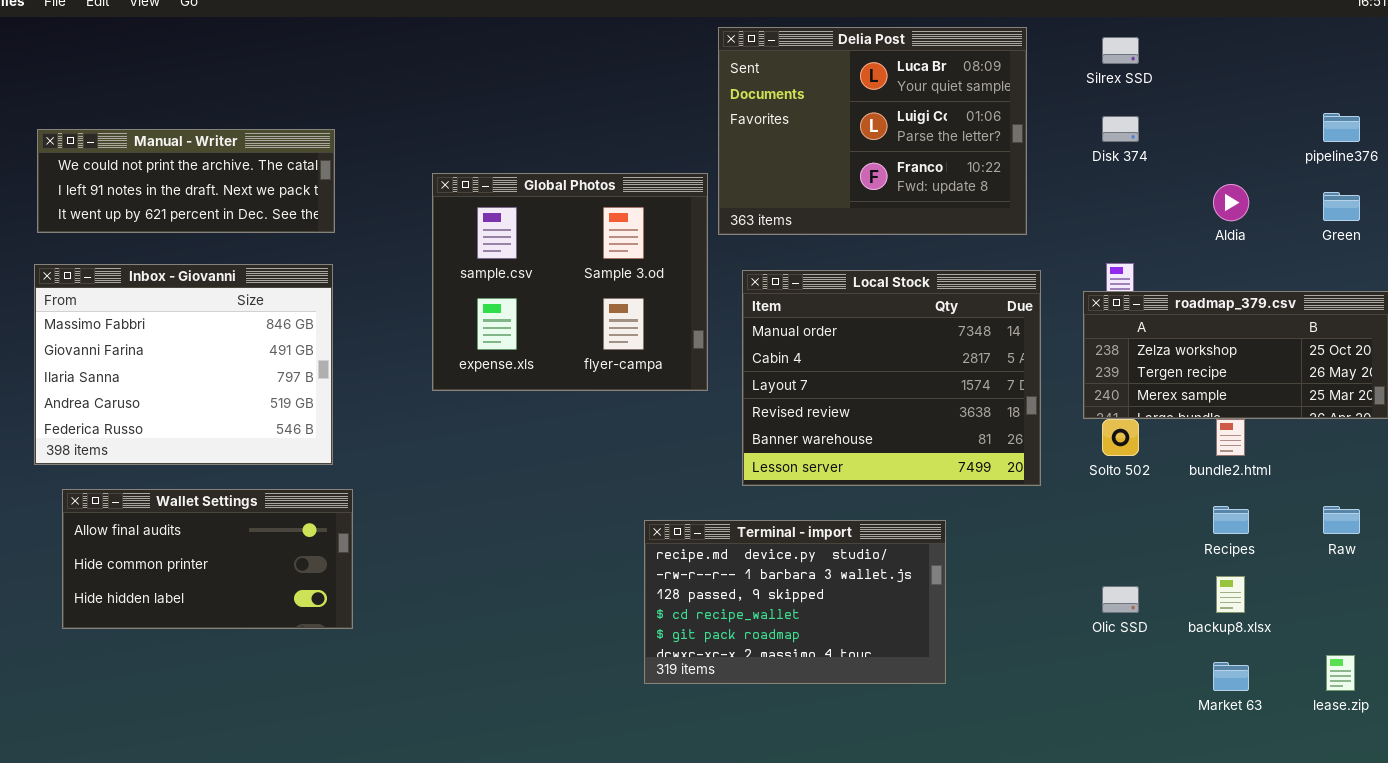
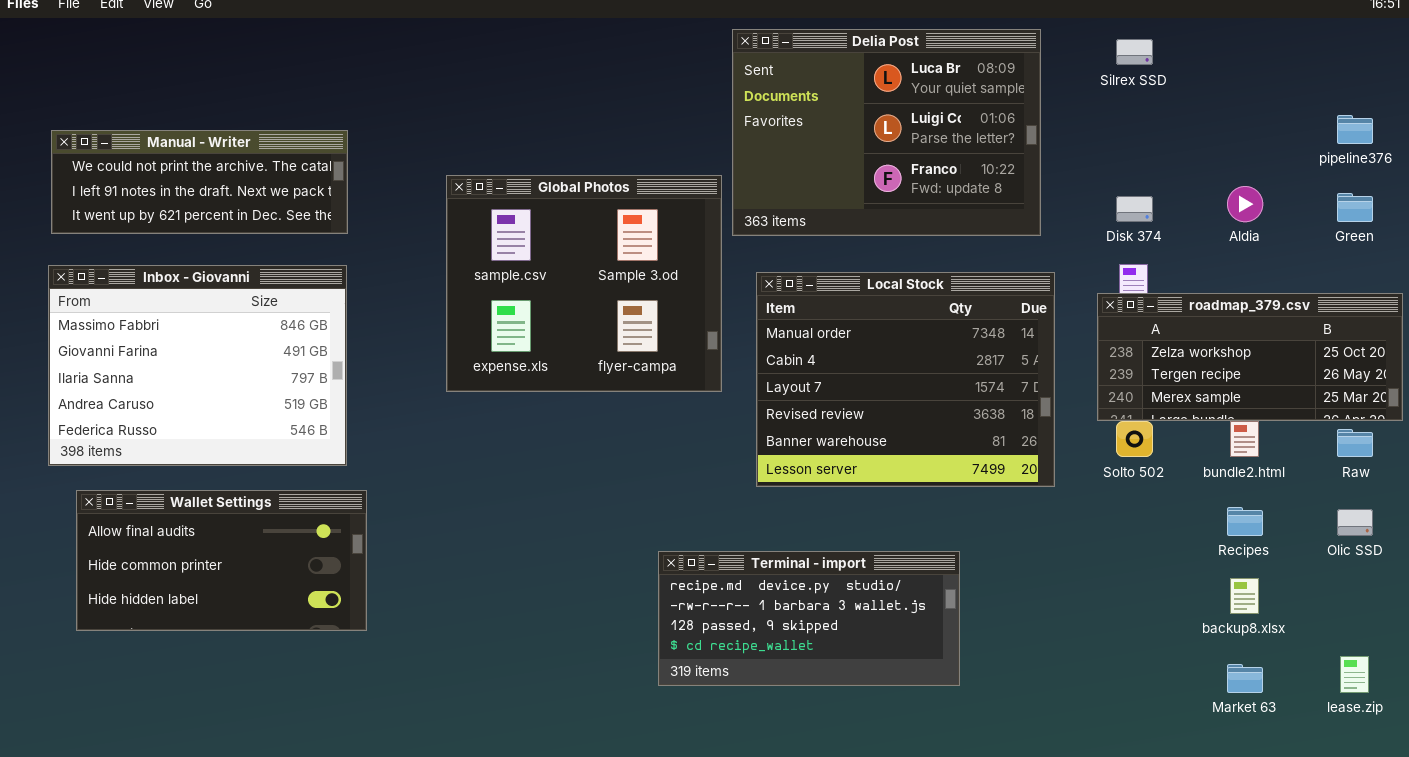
Disk 374: [1102,116,1139,142] -> [1116,196,1153,222], moved
Raw: [1323,506,1360,534] -> [1337,429,1373,457], moved
Terminal - import: [644,520,946,684] -> [658,551,960,686], resized
Olic SSD: [1102,586,1139,613] -> [1337,509,1373,536], moved

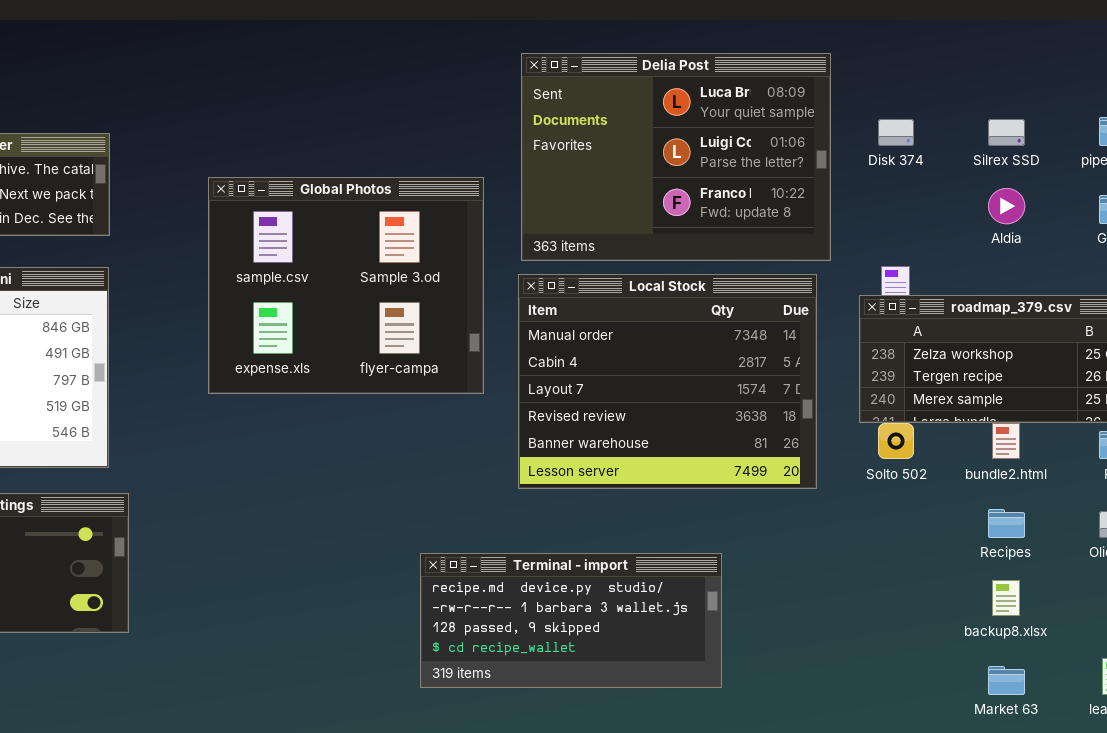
Delia Post: [732,29,1041,236] -> [521,53,831,261], moved
Silrex SSD: [1116,39,1153,65] -> [988,119,1025,146], moved
Disk 374: [1116,196,1153,222] -> [878,119,914,146], moved

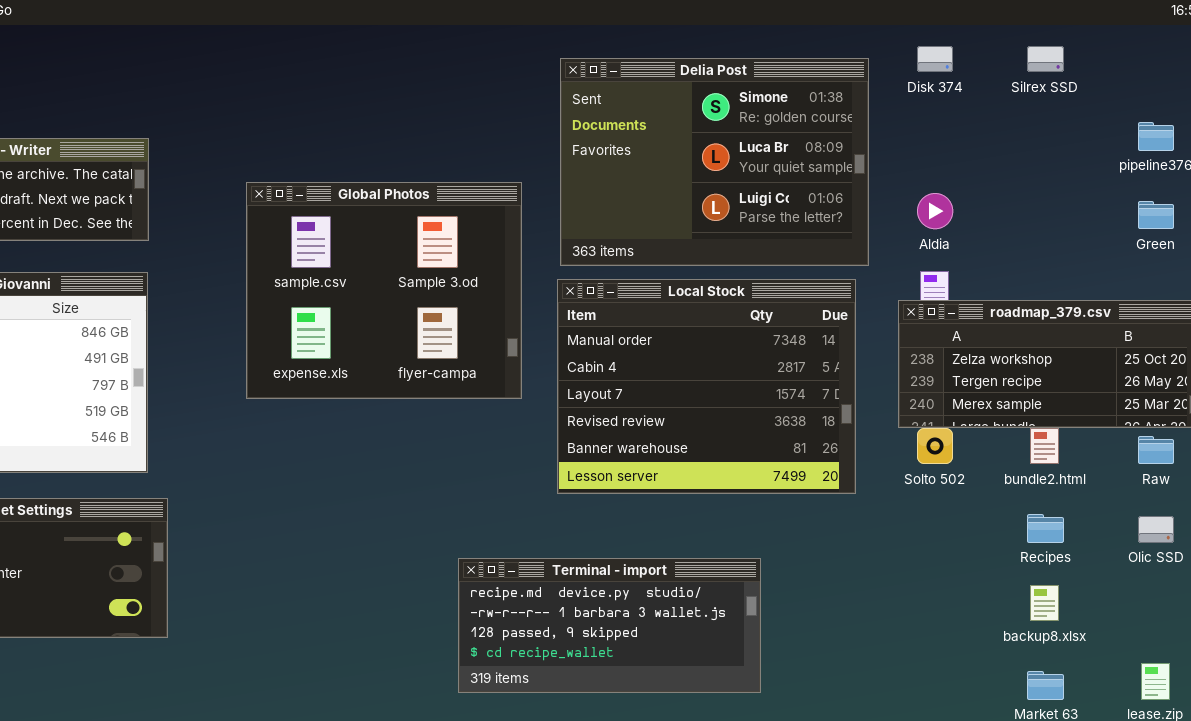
Delia Post: [521,53,831,261] -> [560,58,869,266], scrolled up 1 row
Disk 374: [878,119,914,146] -> [917,46,953,72], moved
Silrex SSD: [988,119,1025,146] -> [1027,46,1064,72], moved
Aldia: [988,188,1025,224] -> [917,193,953,229], moved

